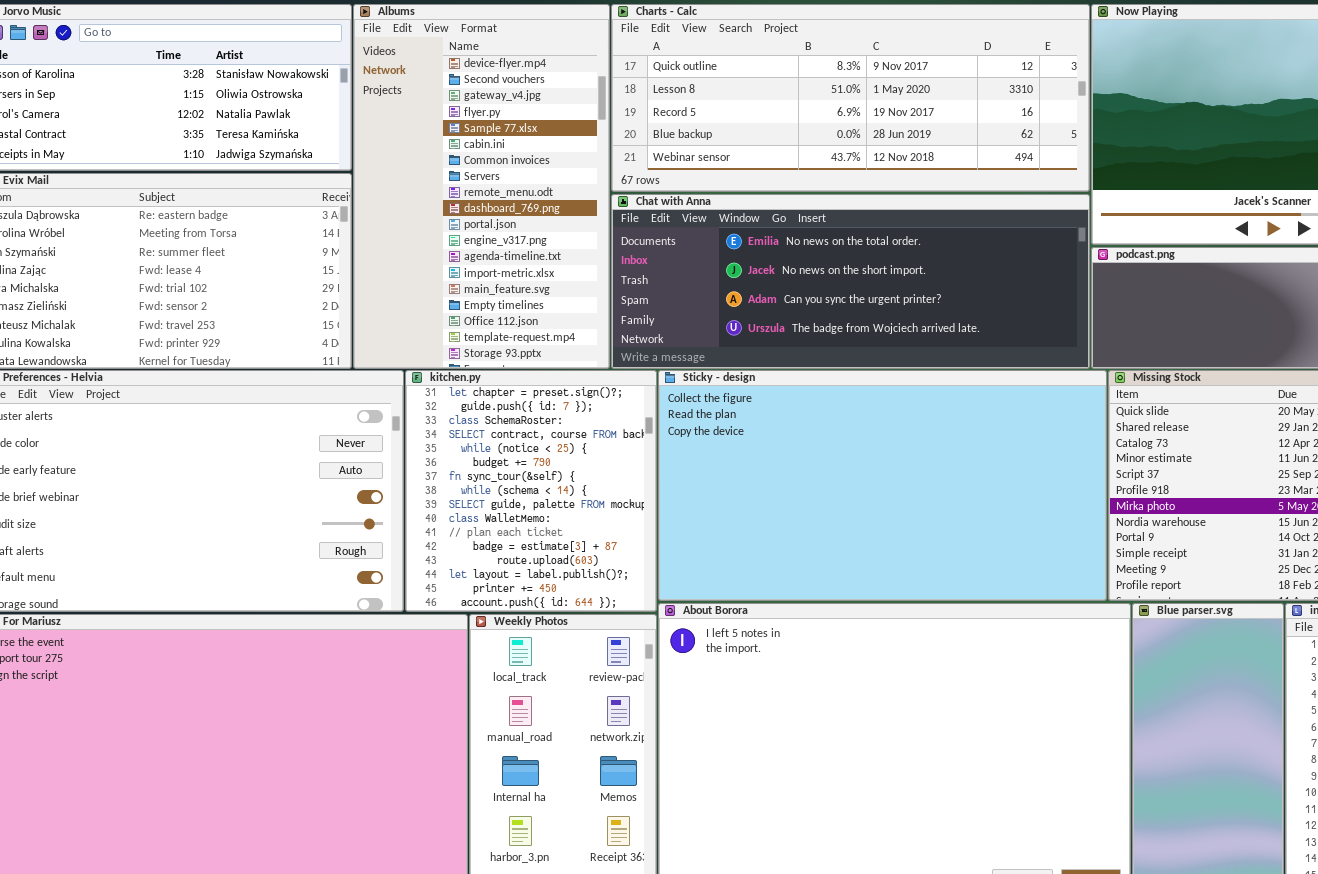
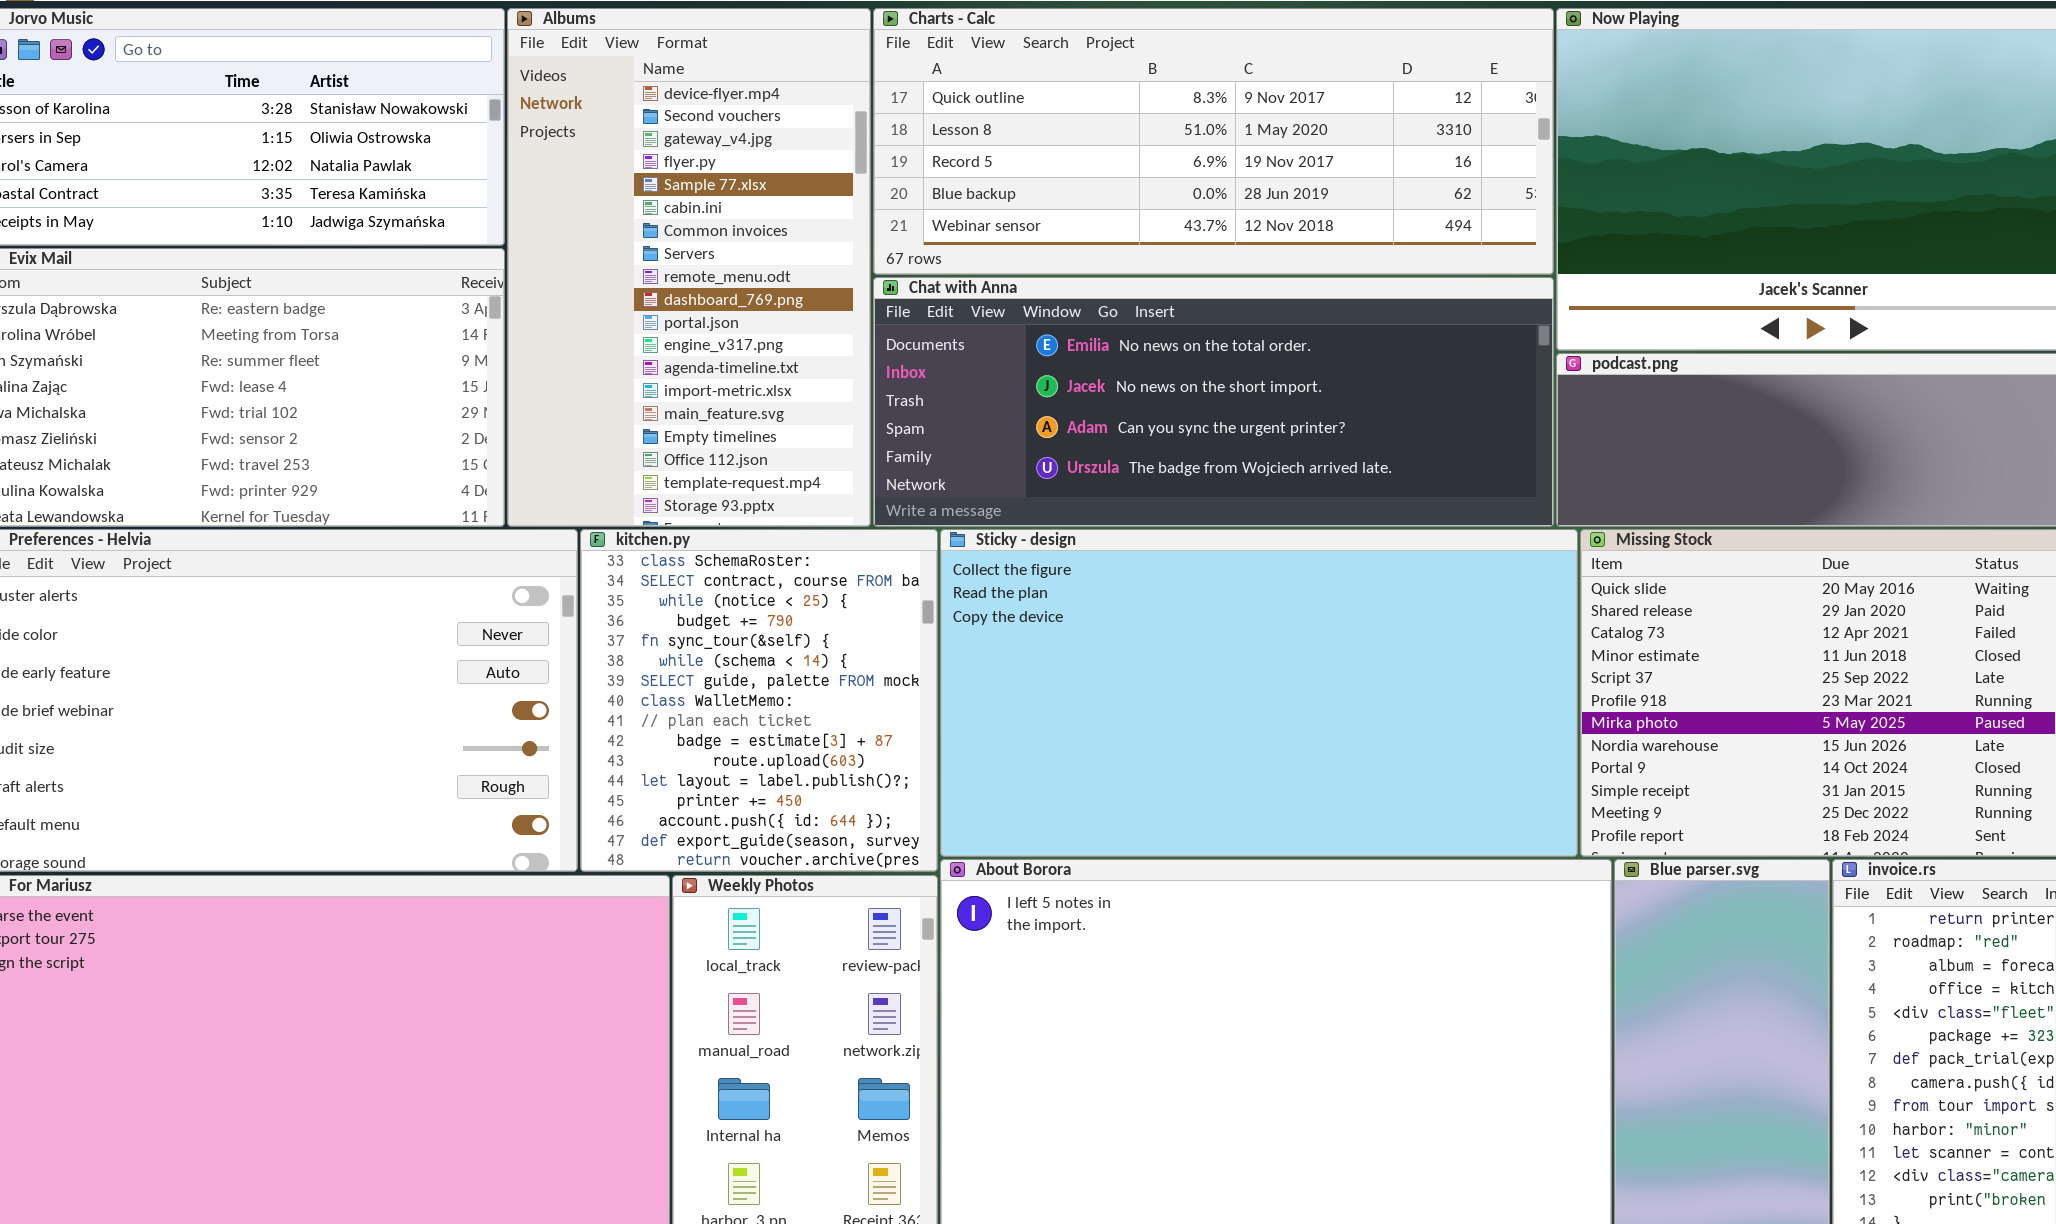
kitchen.py: [405,370,657,612] -> [580,529,938,872], scrolled down 2 rows

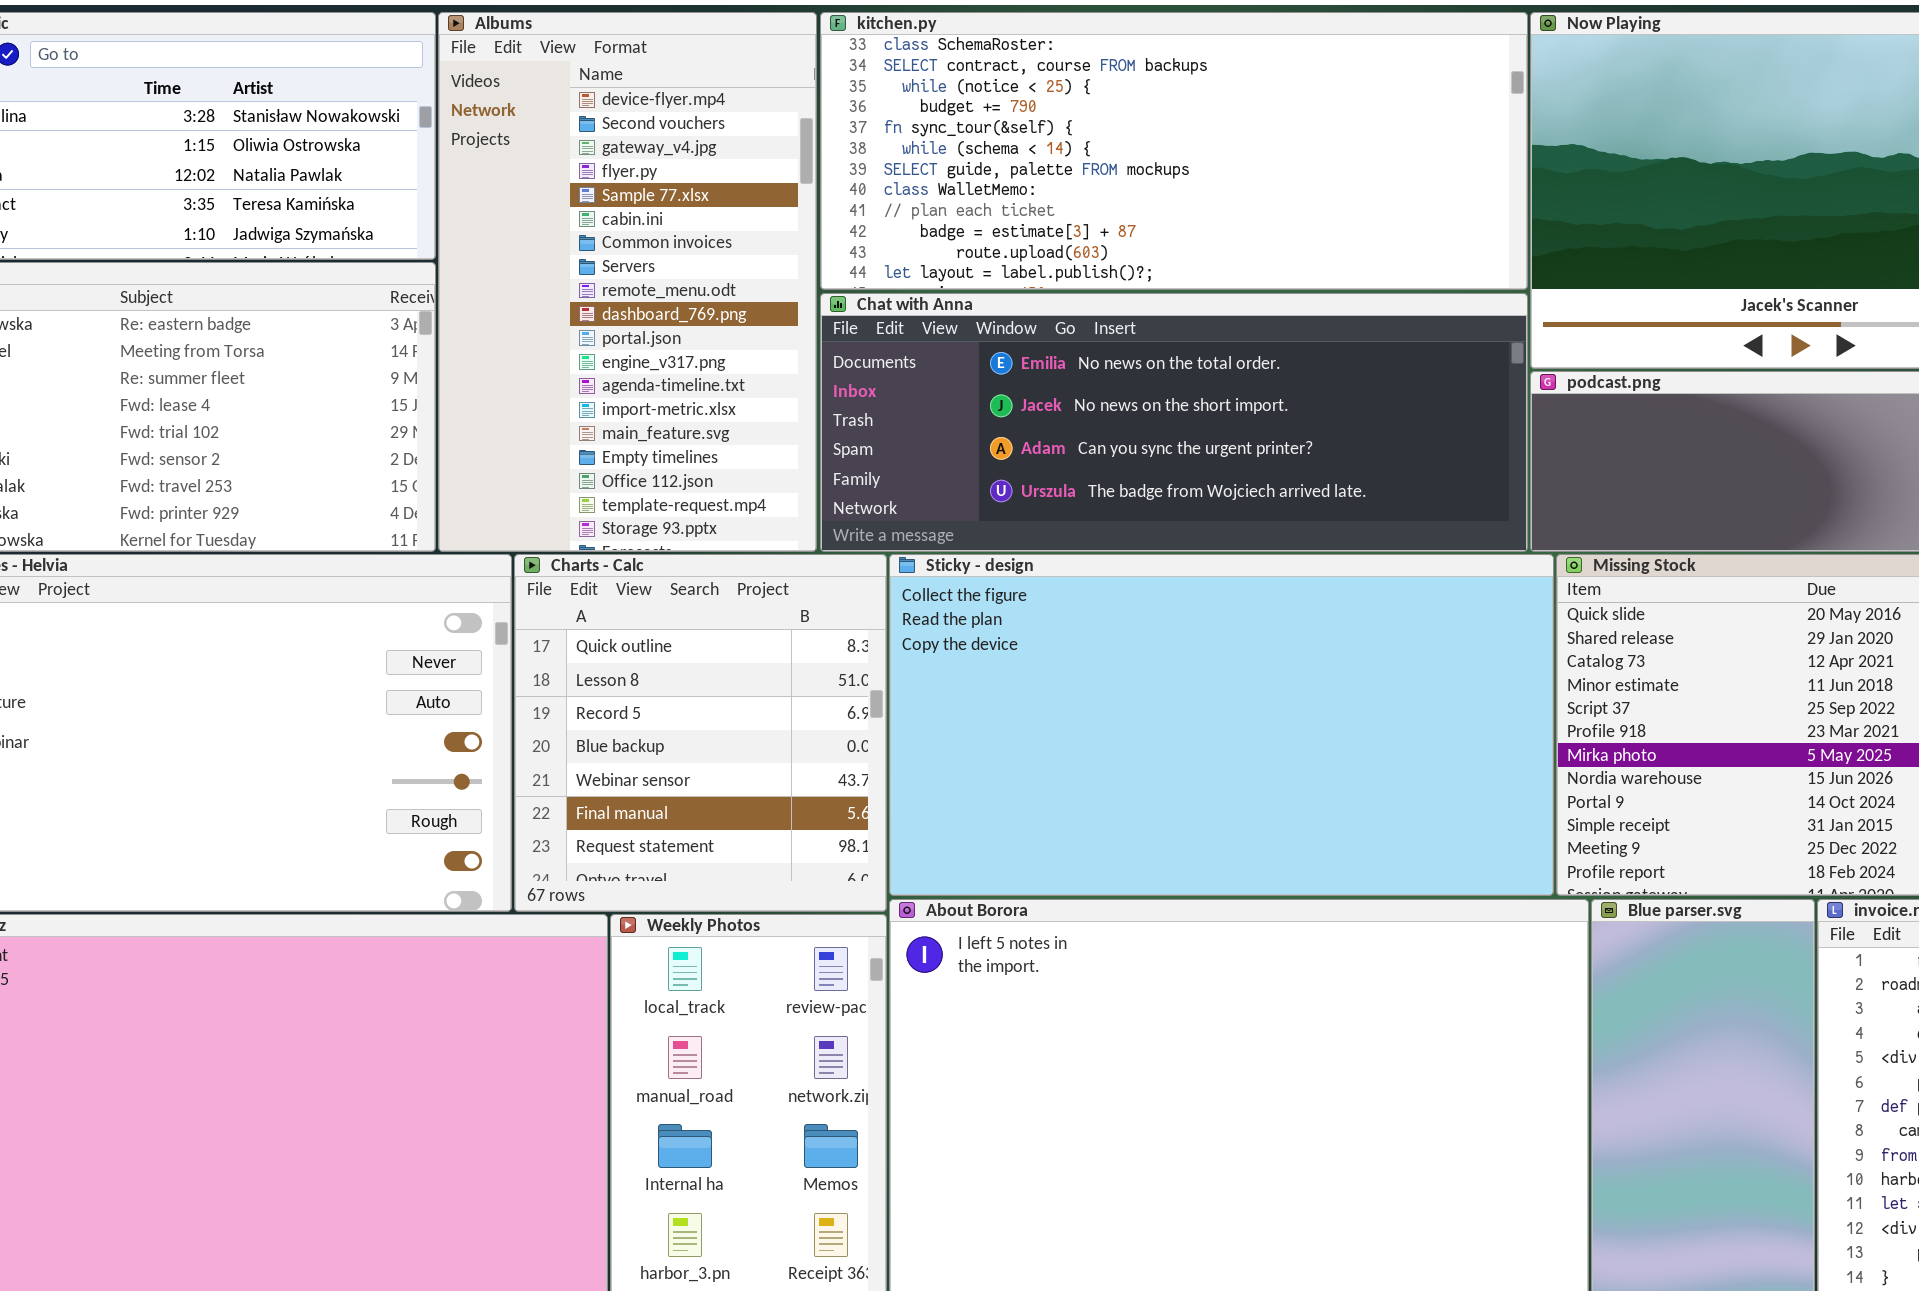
Charts - Calc: [873,8,1554,275] -> [514,554,887,912], moved, resized
kitchen.py: [580,529,938,872] -> [820,12,1528,290], moved, resized

